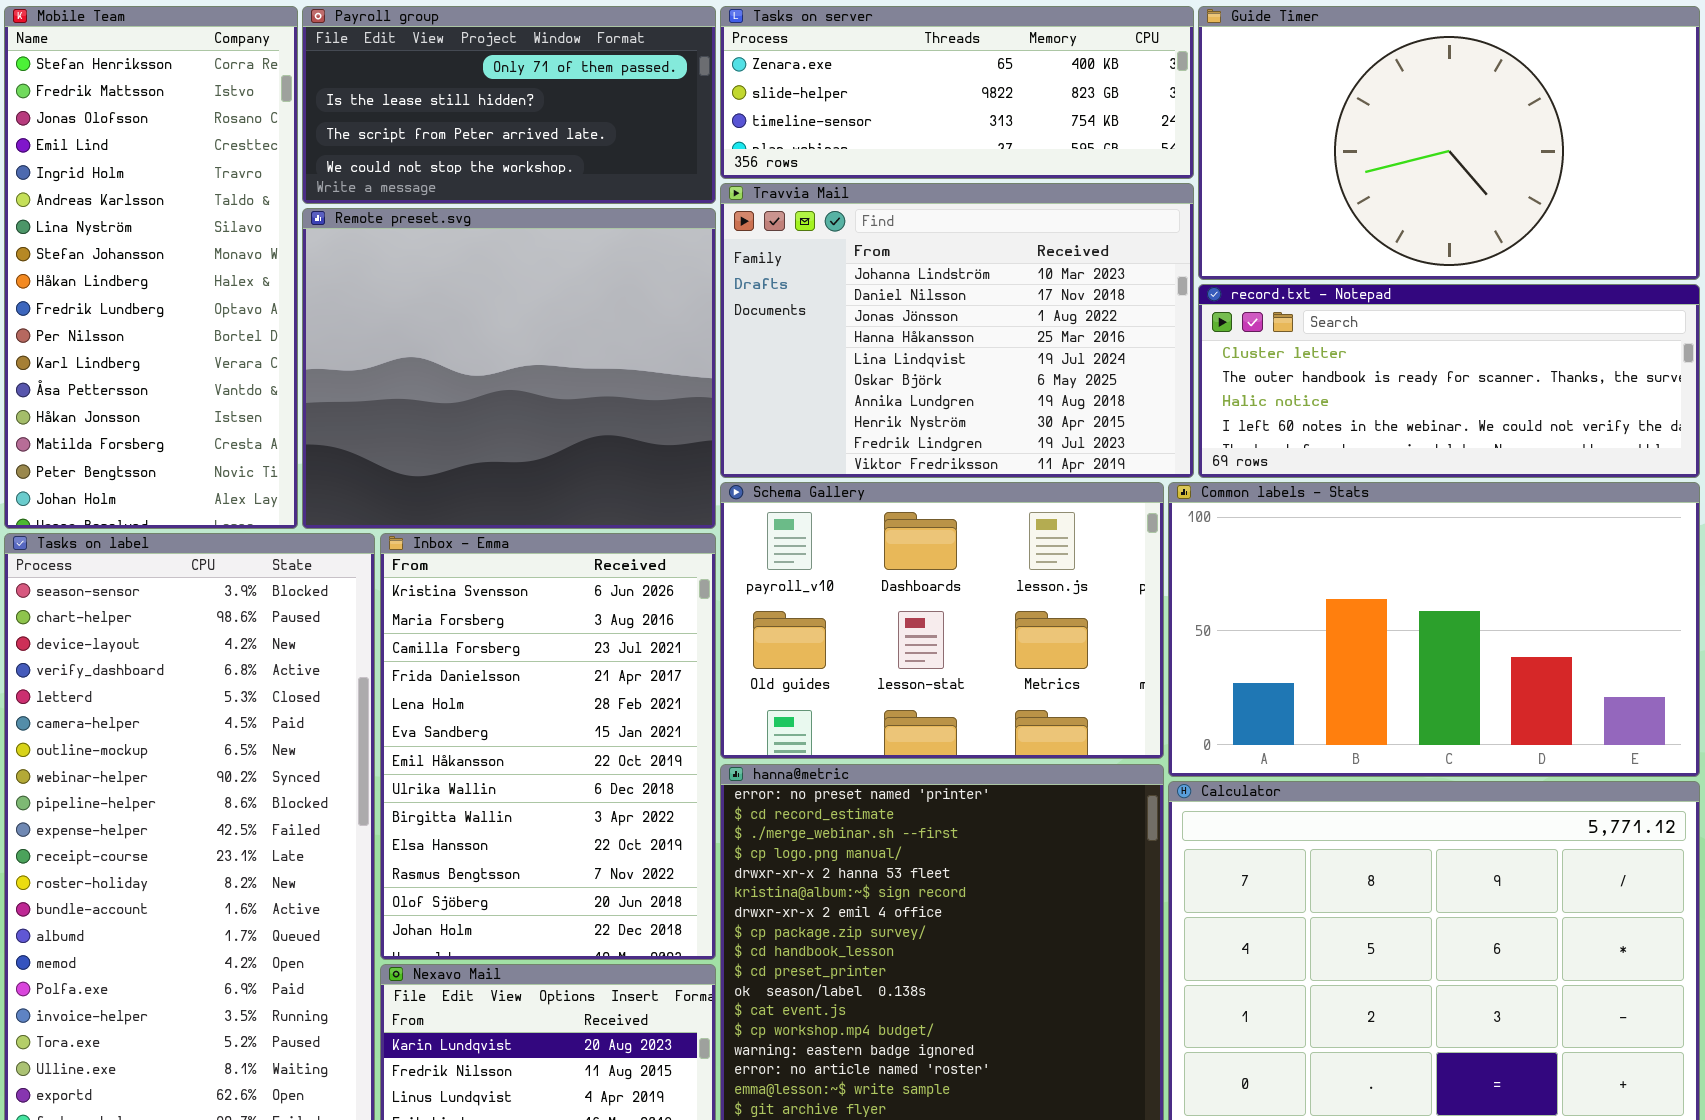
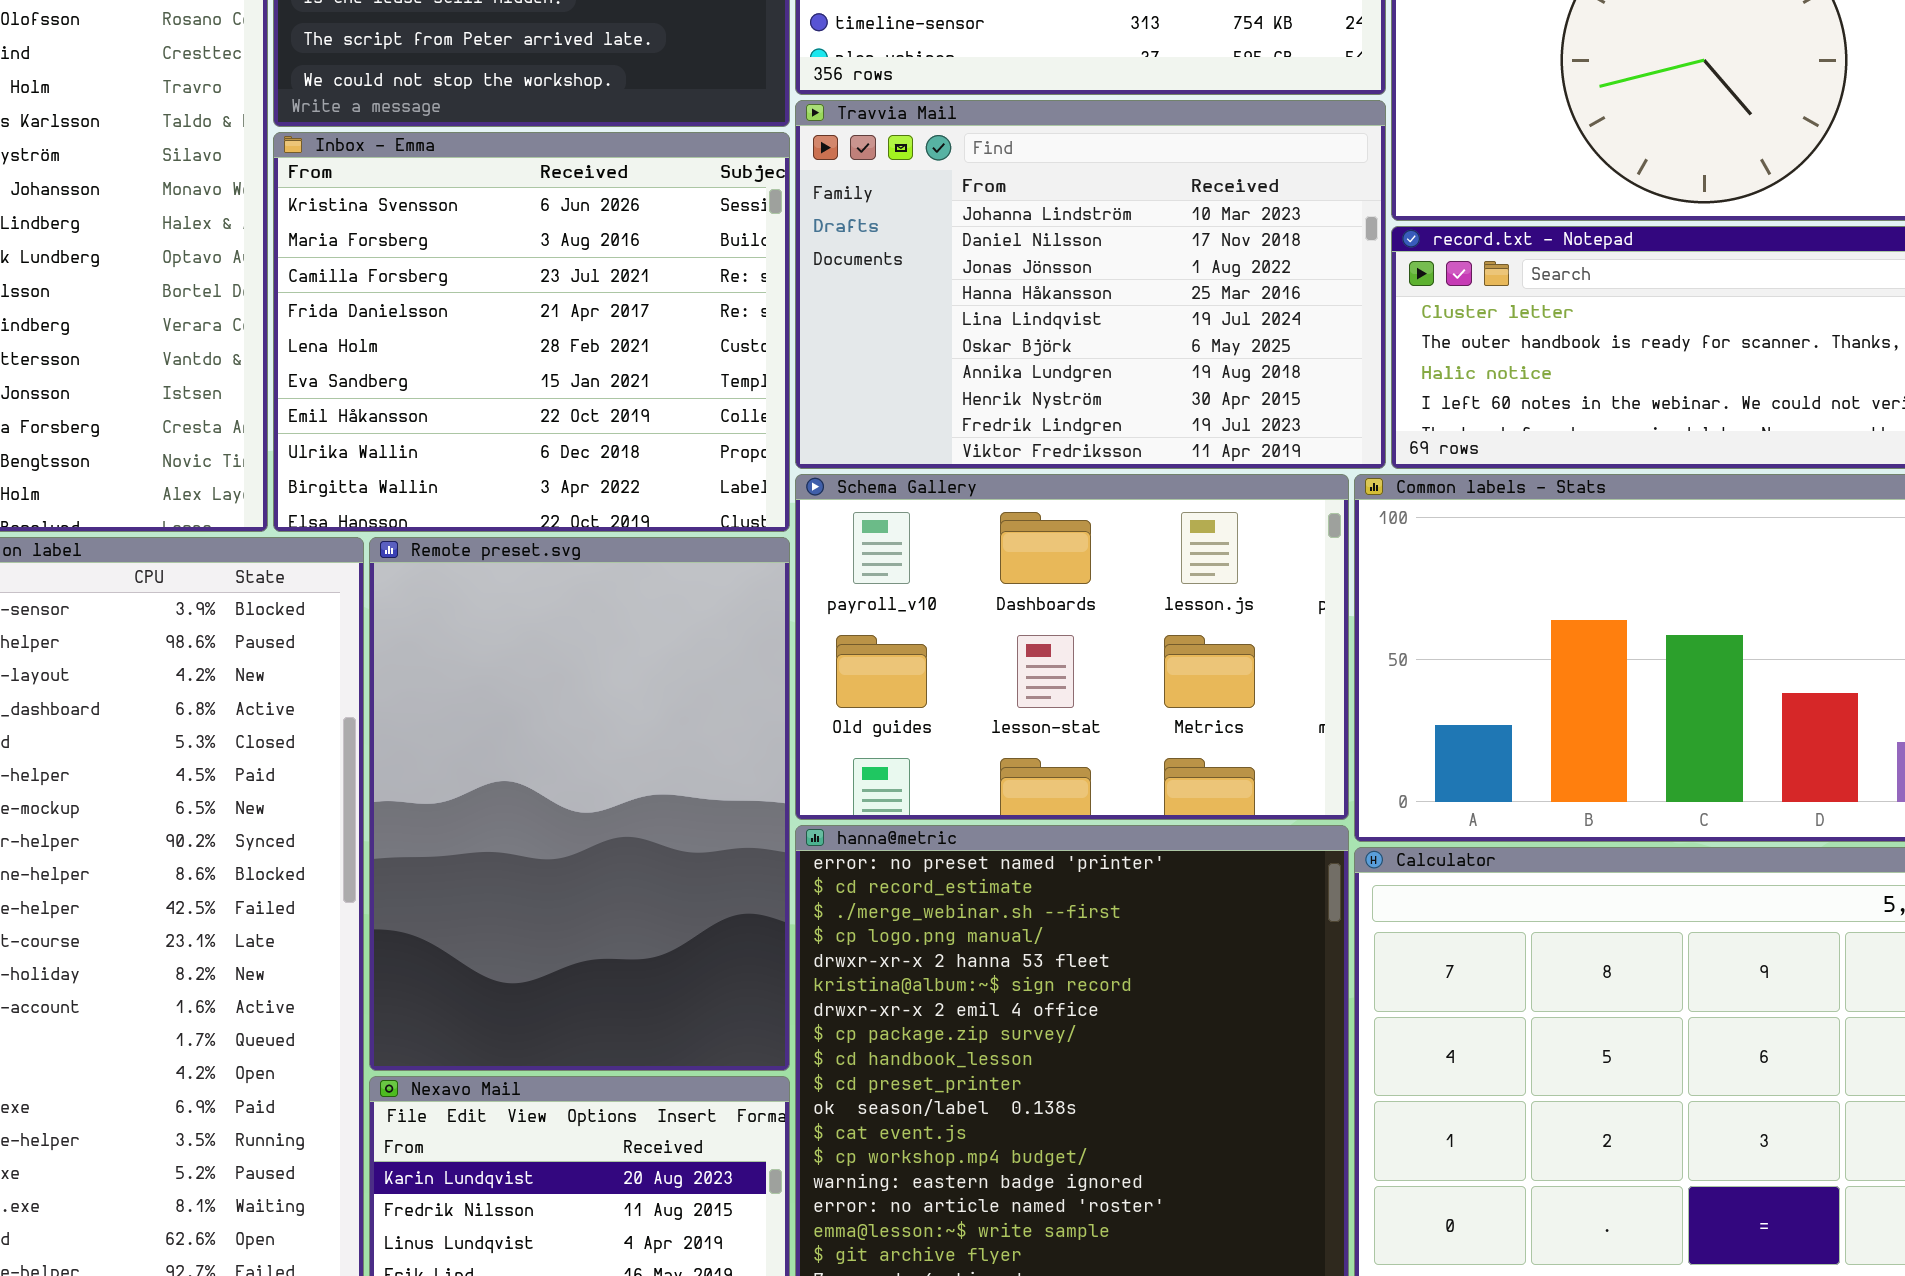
Remote preset.svg: [302,208,716,529] -> [369,537,790,1071], moved, resized
Inbox - Emma: [380,533,716,960] -> [273,132,790,532], moved, resized

